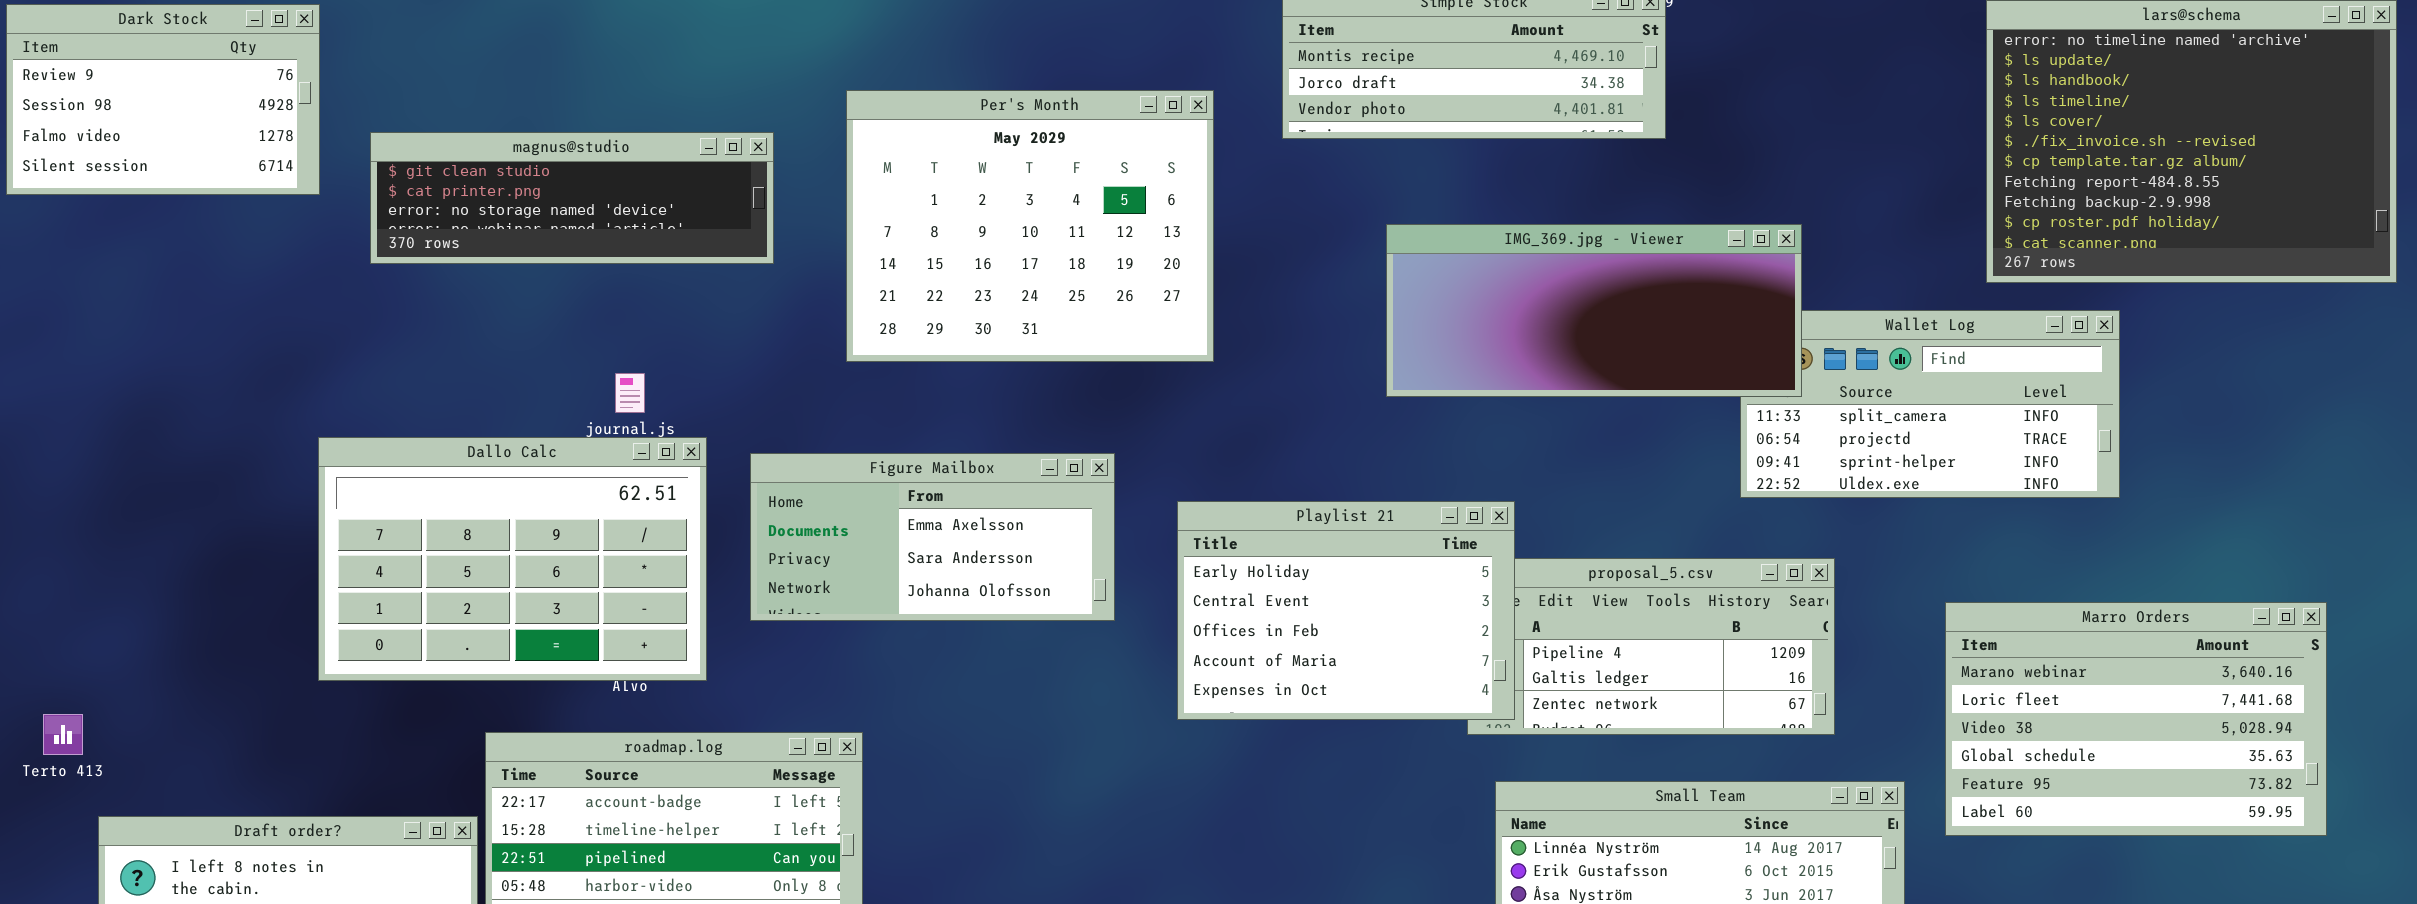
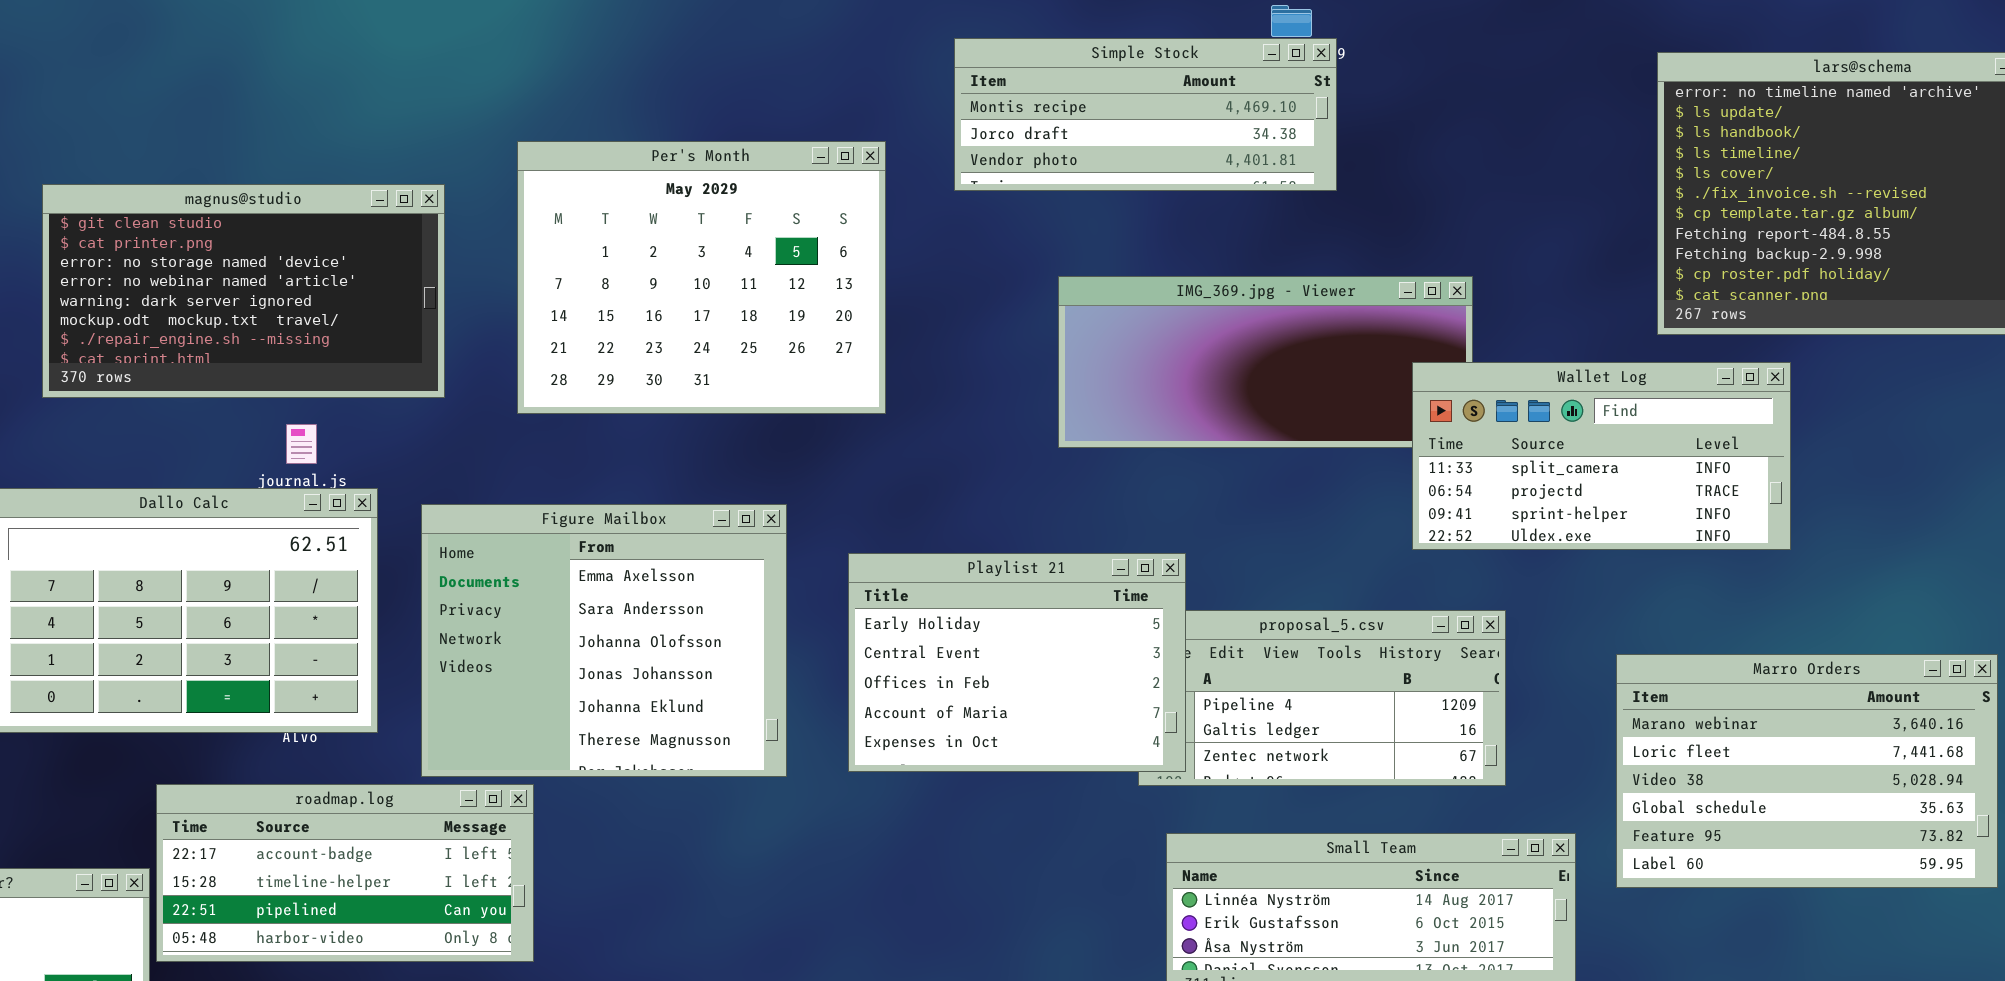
magnus@studio: [370,132,774,264] -> [42,184,445,398], resized
Wallet Log: [1740,310,2120,498] -> [1412,362,1791,550], raised
Figure Mailbox: [750,453,1115,621] -> [421,504,787,777], resized

